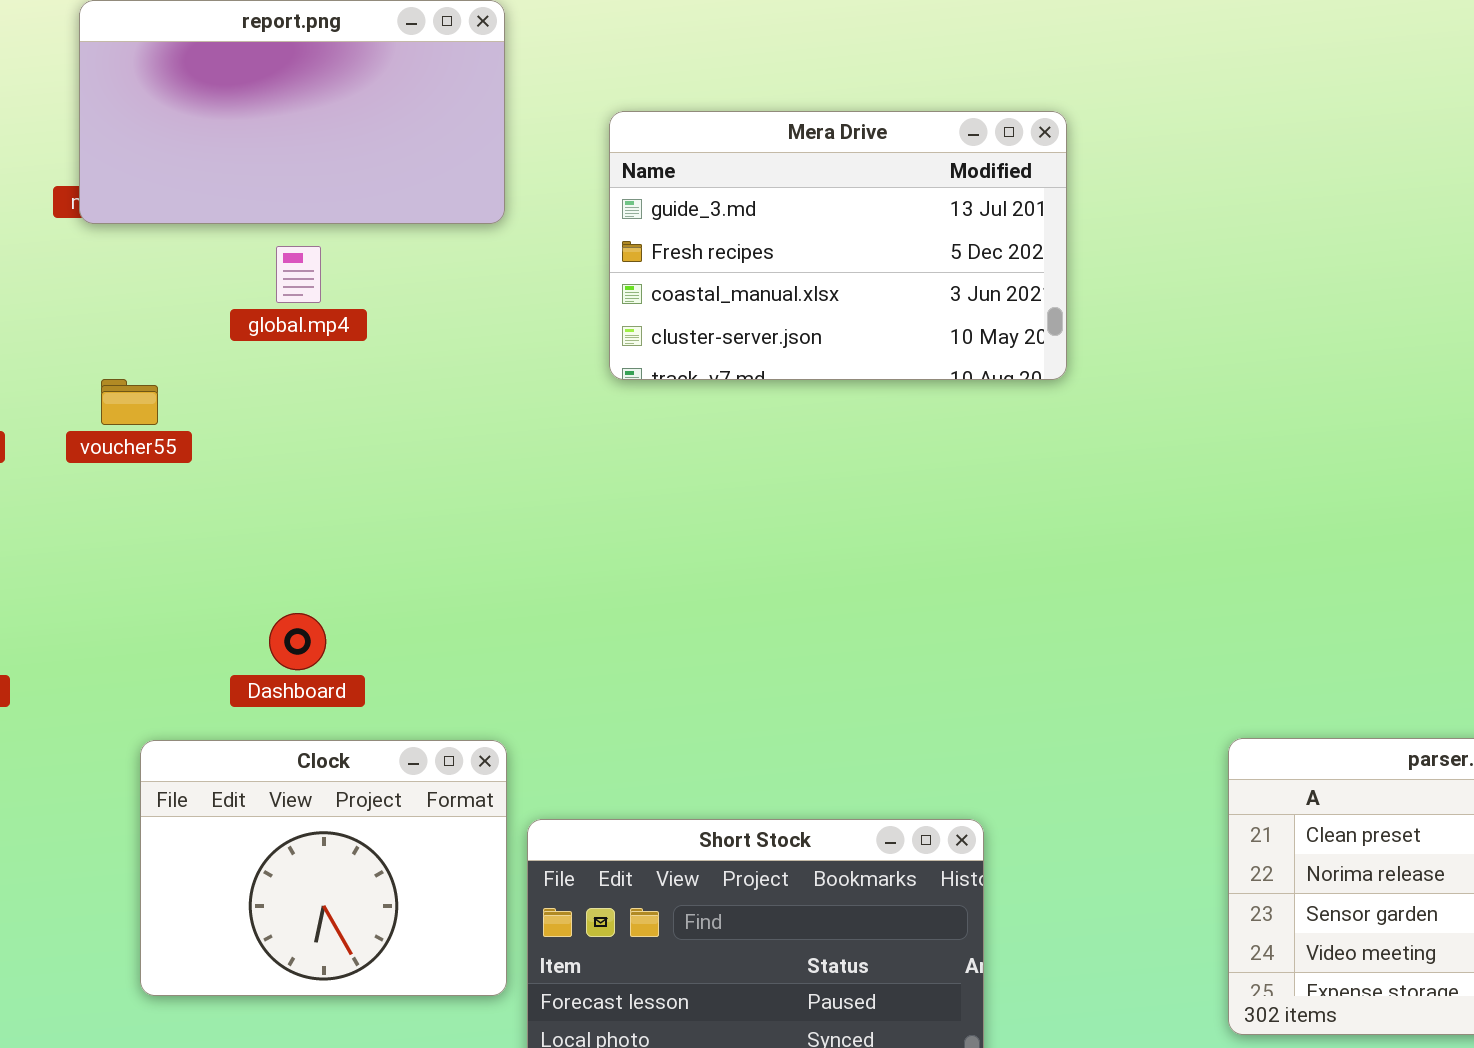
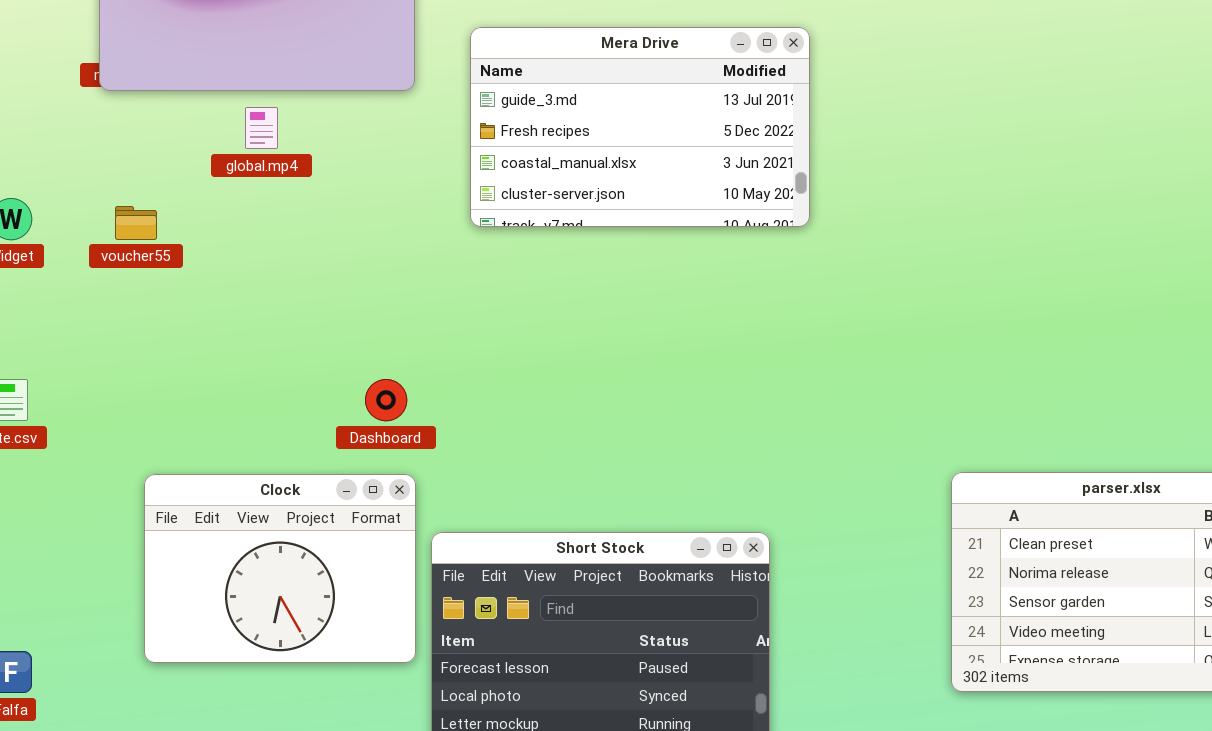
Mera Drive: [609,111,1067,380] -> [470,27,810,227], moved
Dashboard: [269,613,326,670] -> [365,379,407,421], moved

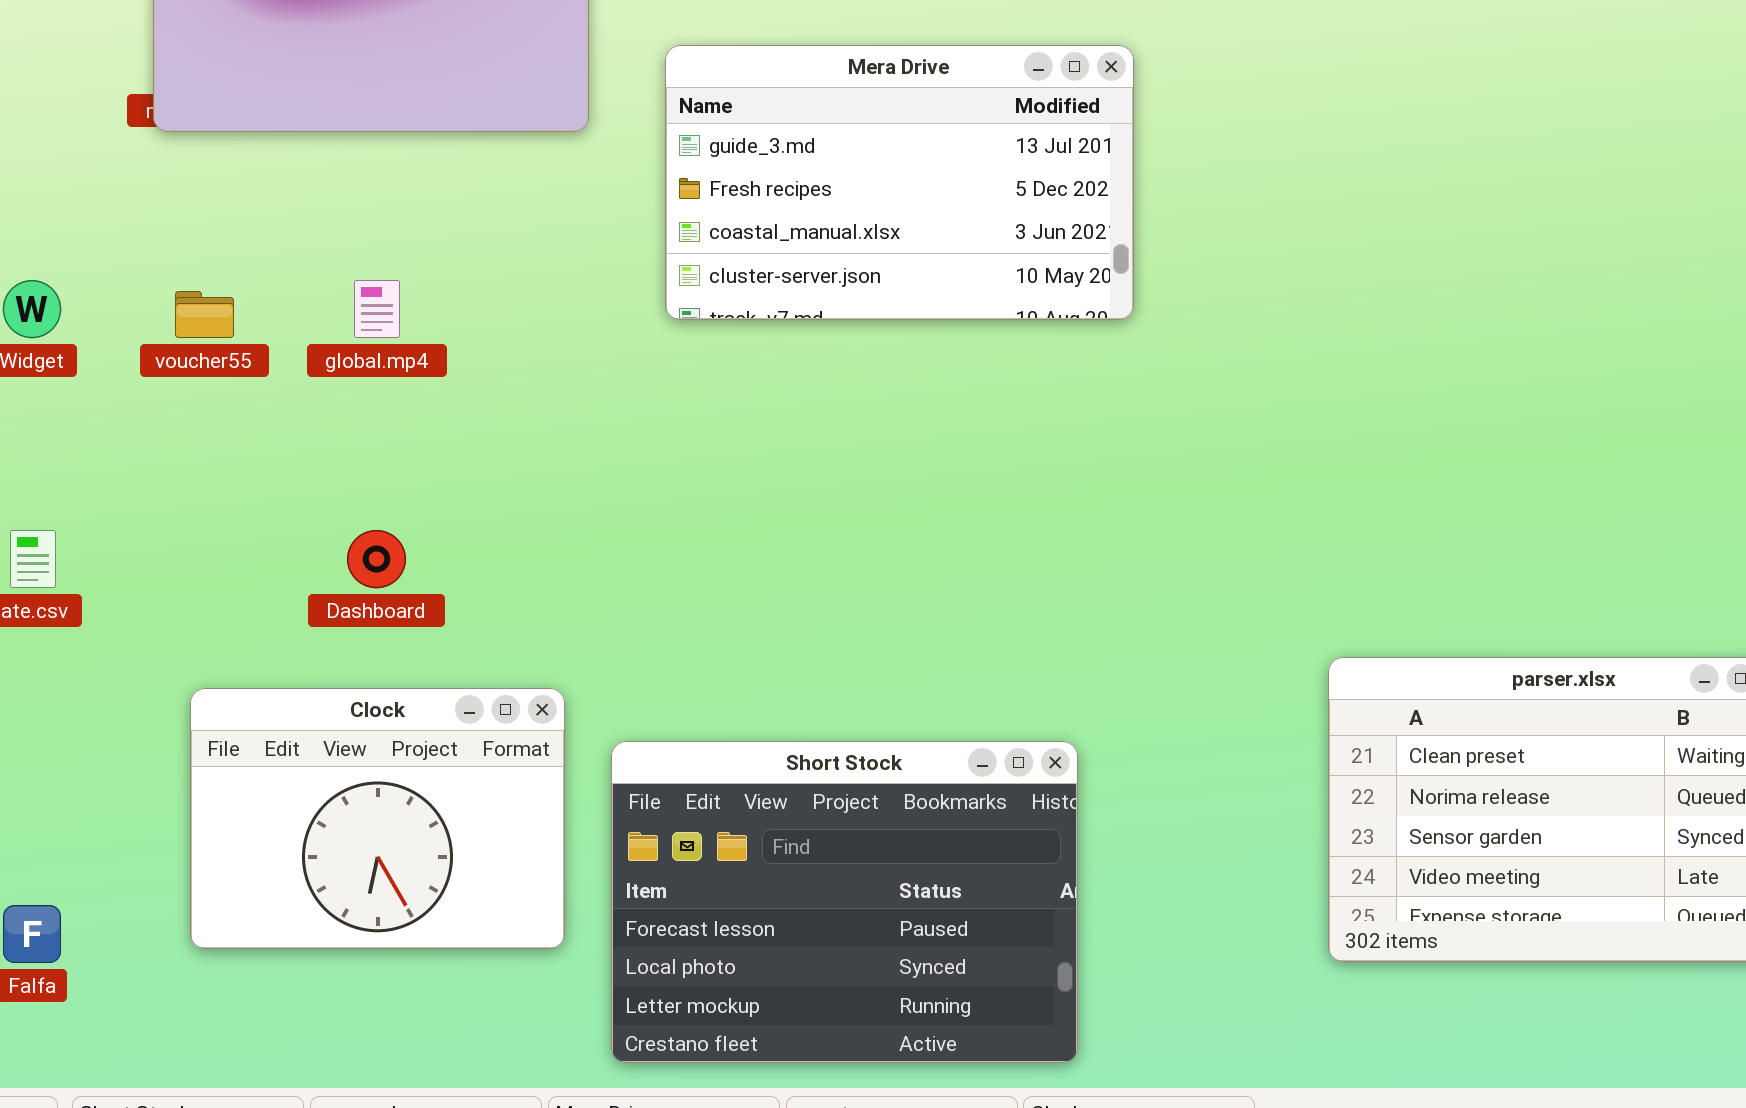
global.mp4: [245,107,278,149] -> [354,280,400,338], moved
Dashboard: [365,379,407,421] -> [347,530,406,588], moved
Clock: [144,474,416,663] -> [190,688,565,949], moved

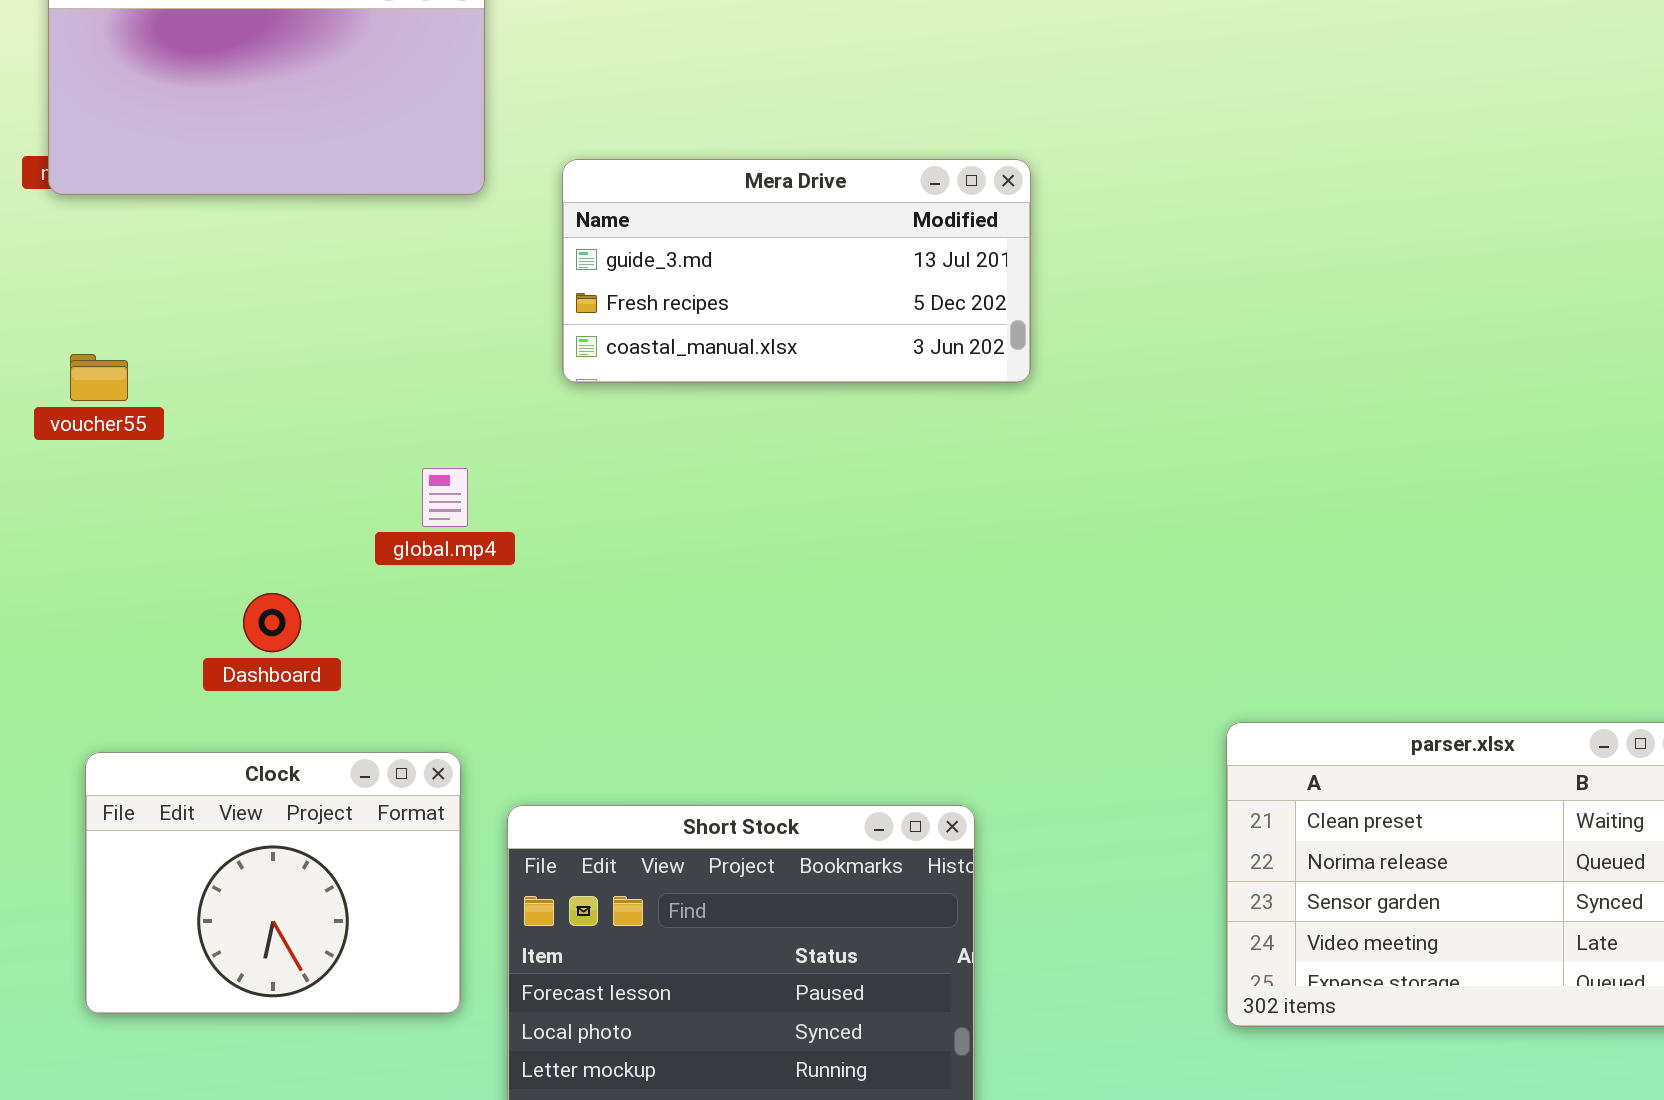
Mera Drive: [665,45,1134,320] -> [562,159,1031,383], resized
global.mp4: [354,280,400,338] -> [422,468,468,527], moved

